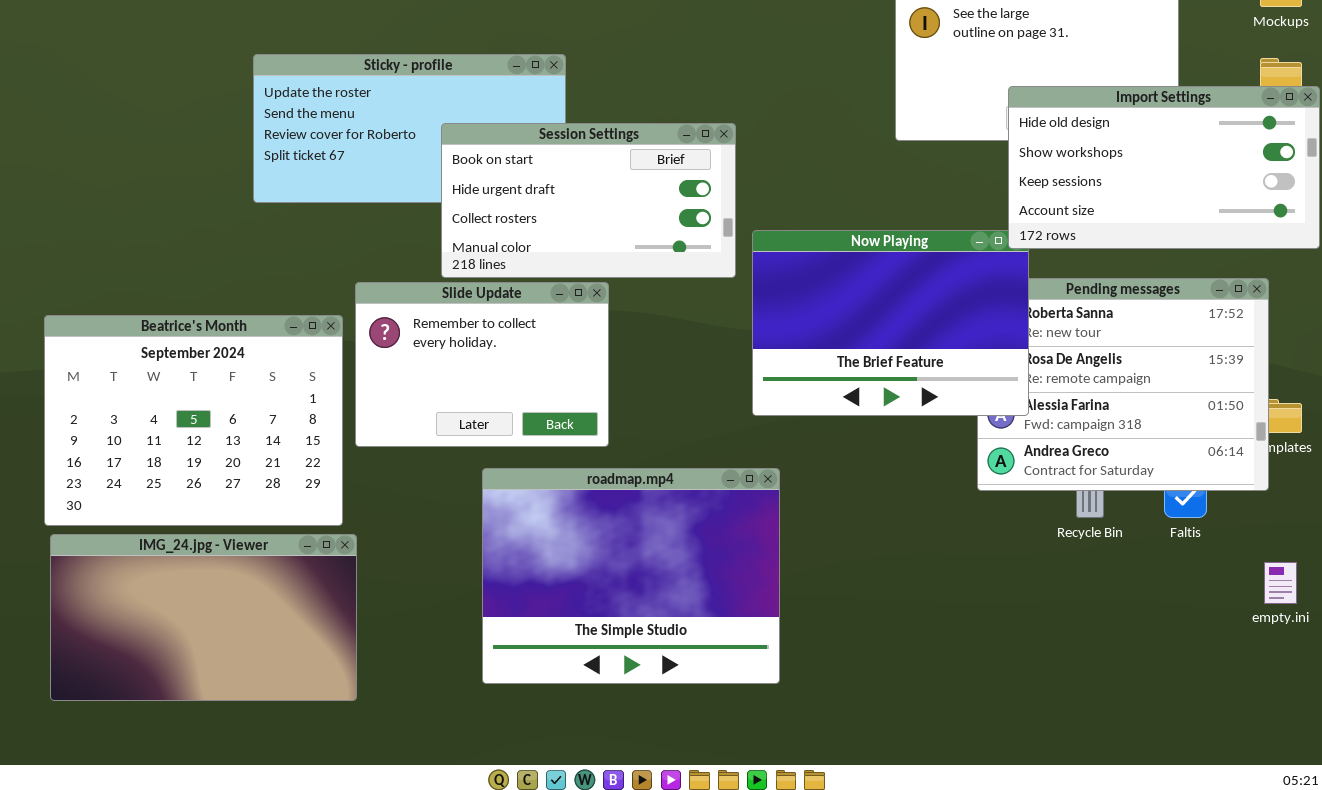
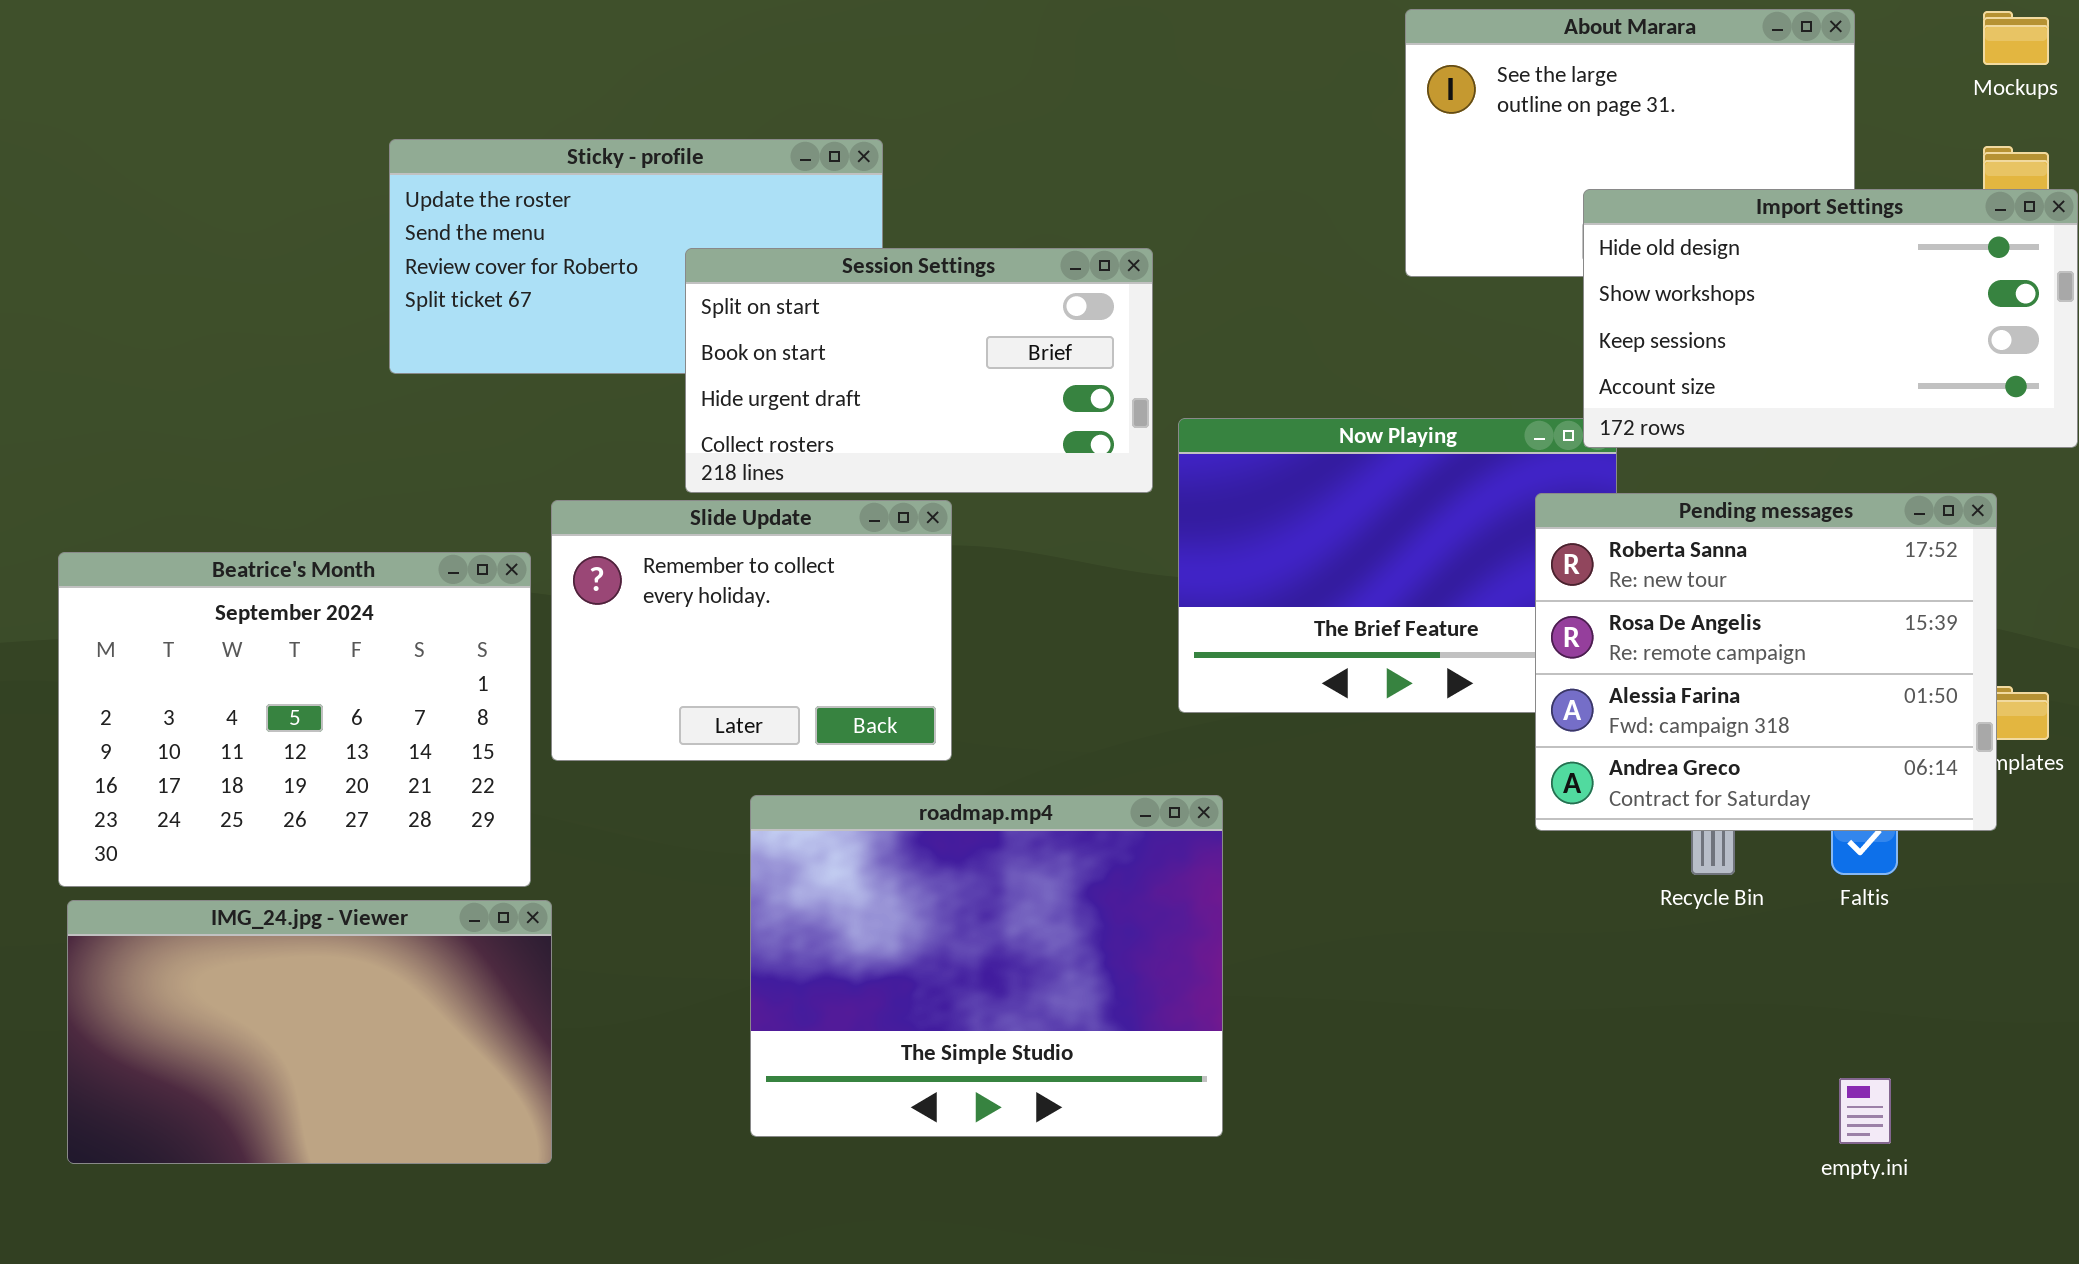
Session Settings: [441,123,736,278] -> [685,248,1153,493], scrolled up 1 row
Pending messages: [977,278,1269,491] -> [1535,493,1997,831], raised
empty.ini: [1264,562,1297,604] -> [1839,1078,1891,1144], moved

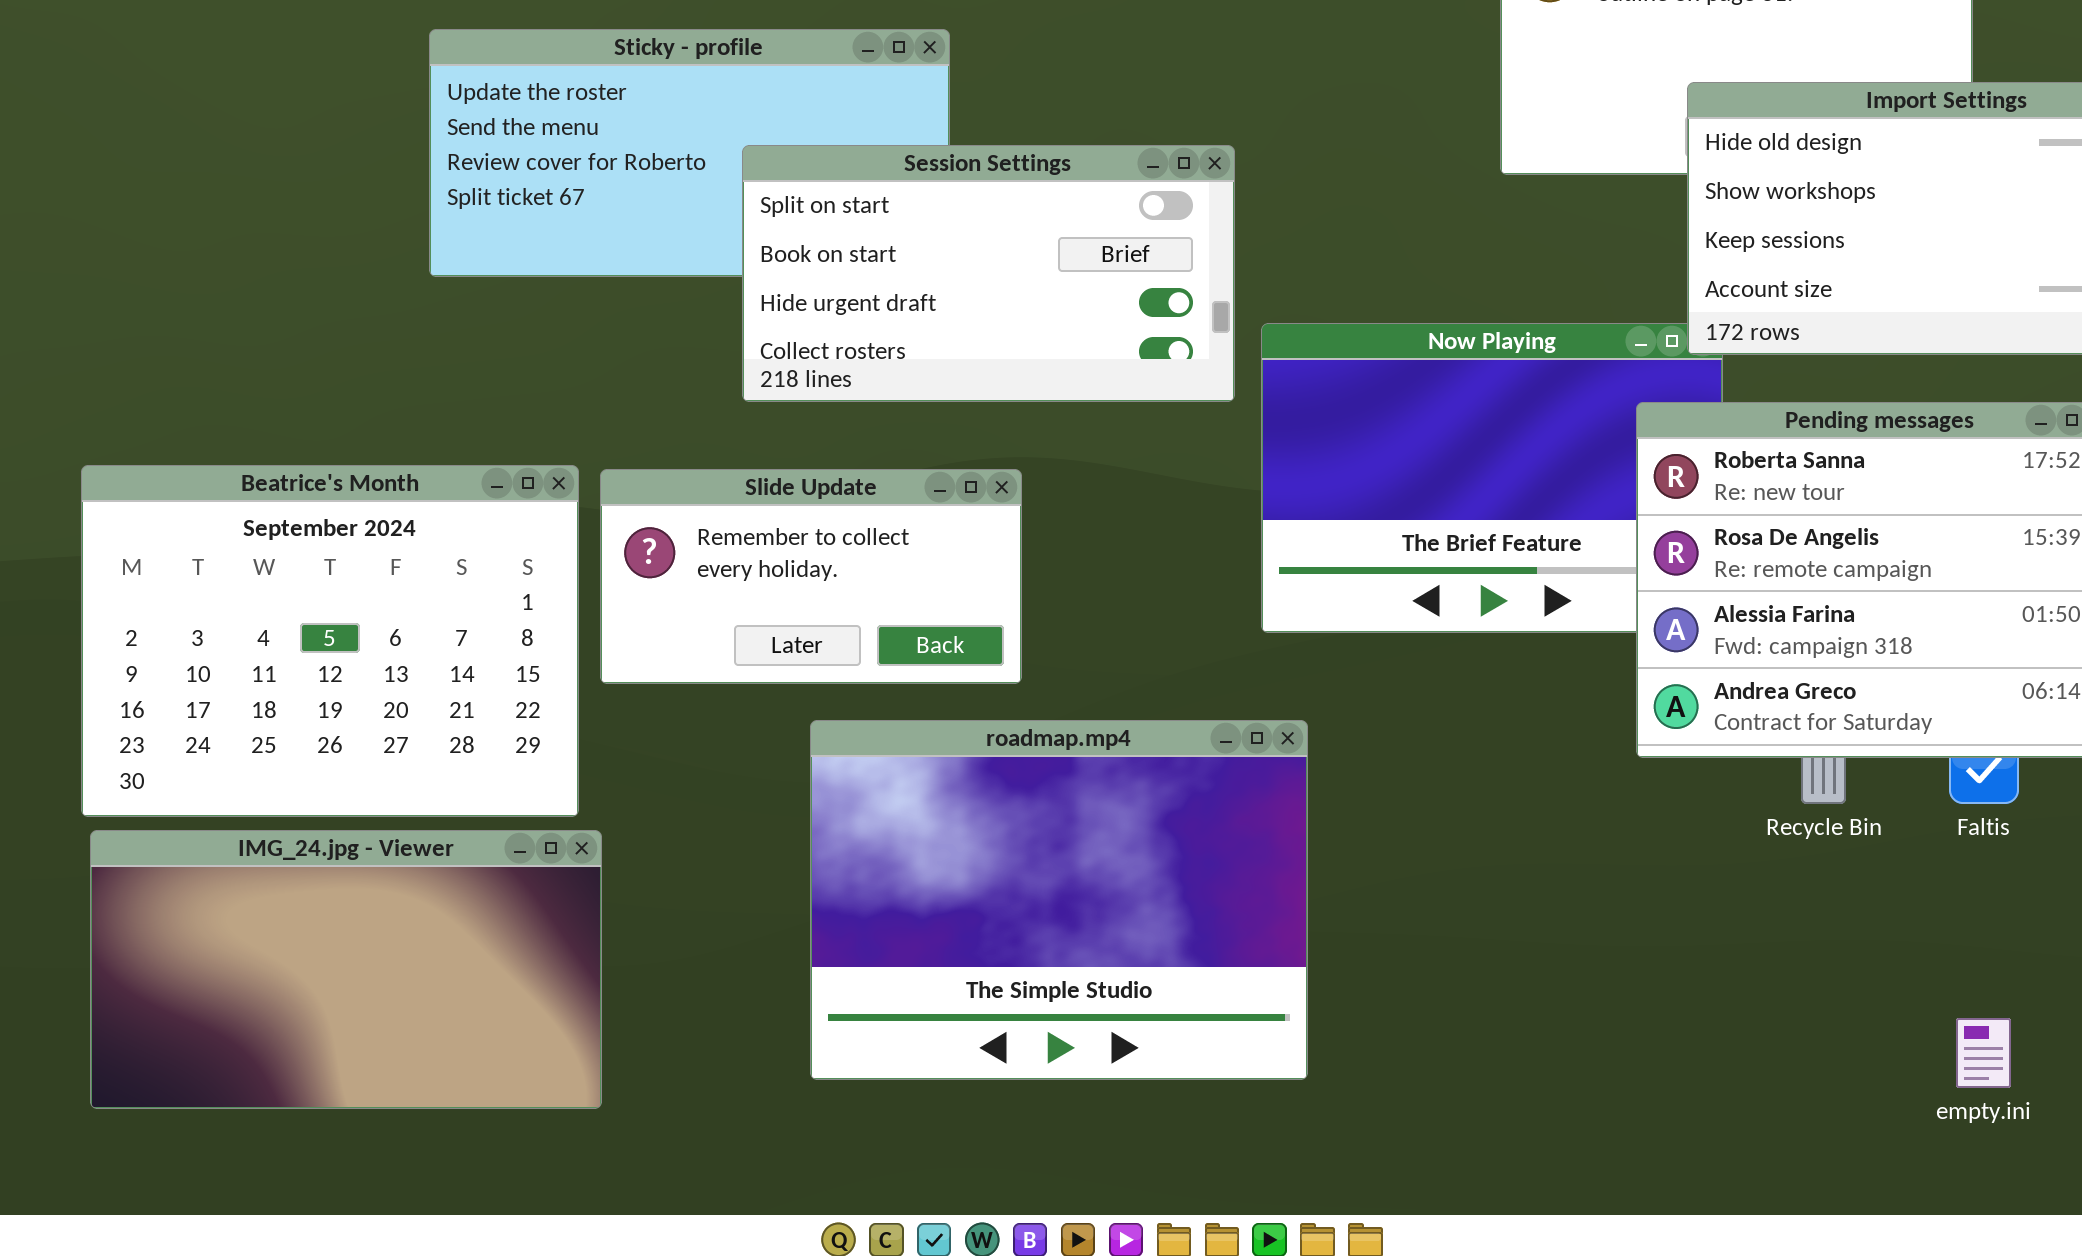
Slide Update: [551,500,952,761] -> [600,469,1022,684], resized

